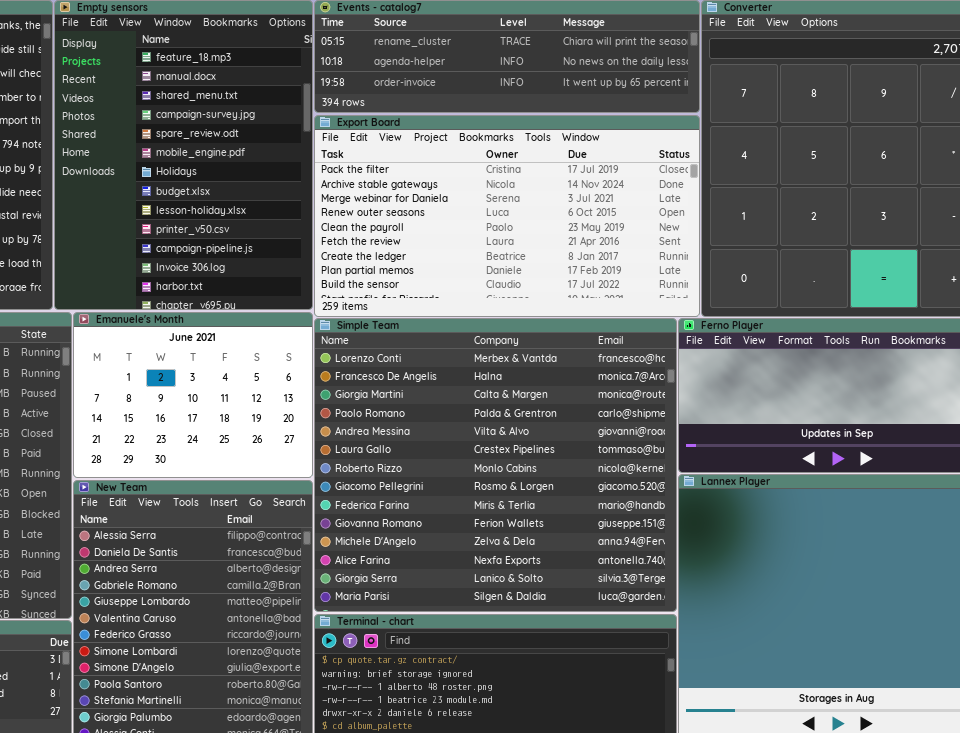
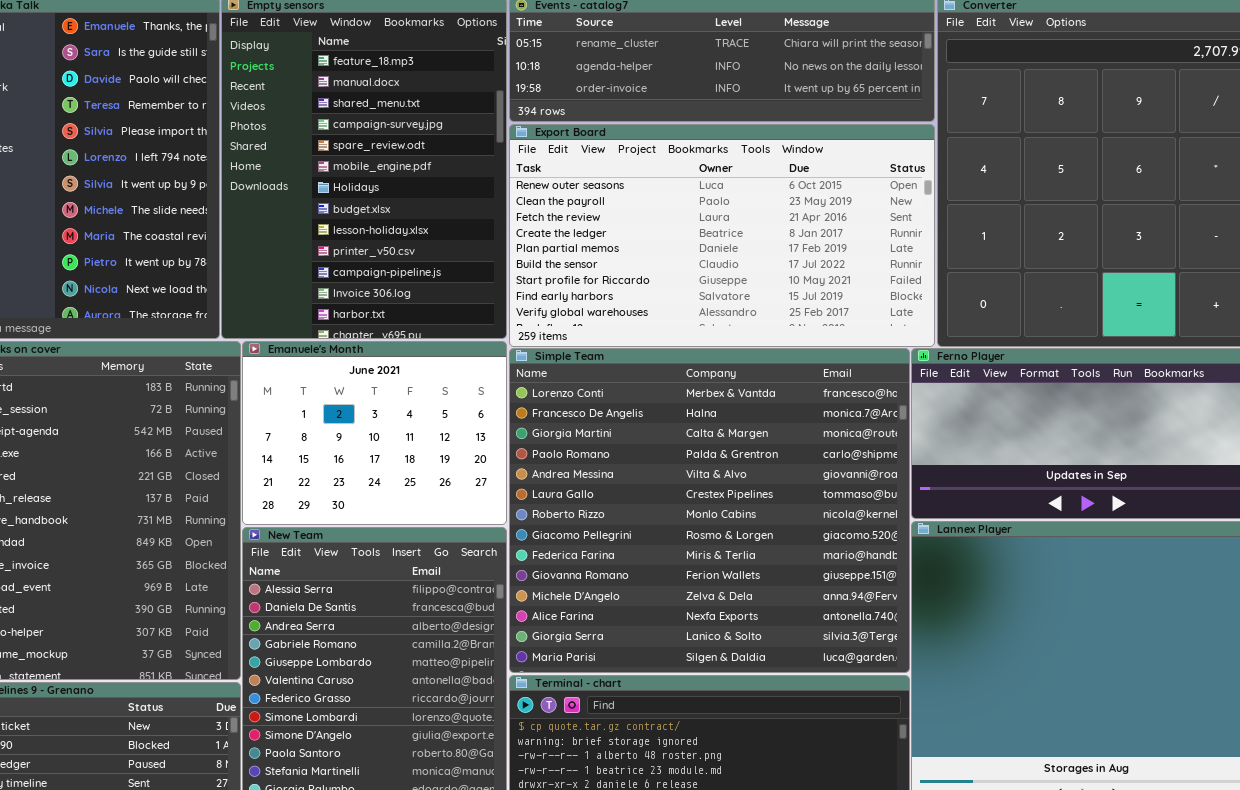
Export Board: [314,115,700,317] -> [509,124,935,347], scrolled down 3 rows

